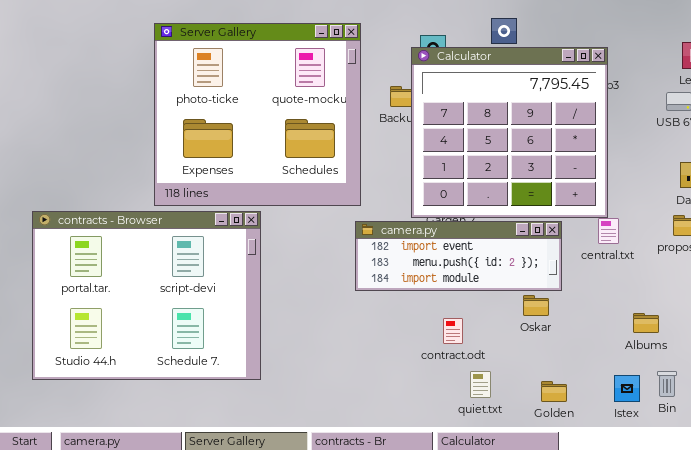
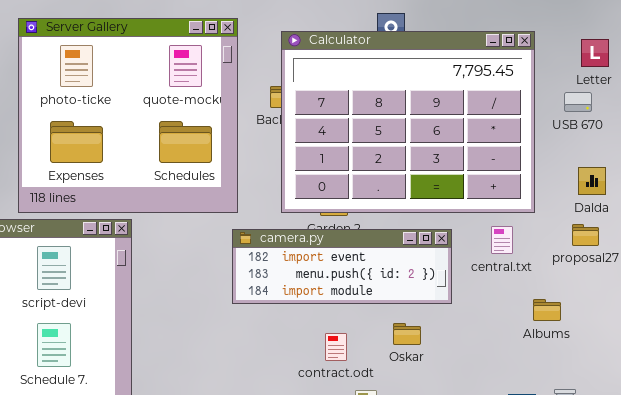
Calculator: [411,47,608,218] -> [281,31,535,213], moved, resized
Oskar: [523,295,549,316] -> [393,323,421,345], moved
Albums: [633,313,659,333] -> [533,299,561,321], moved

